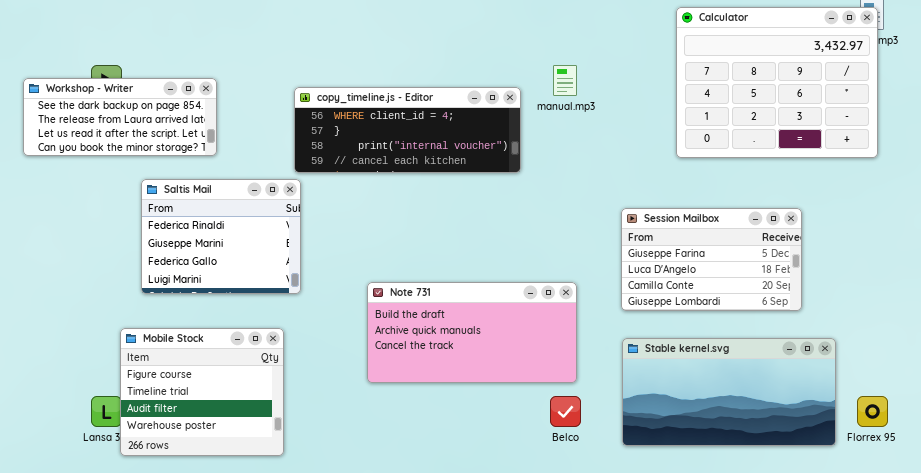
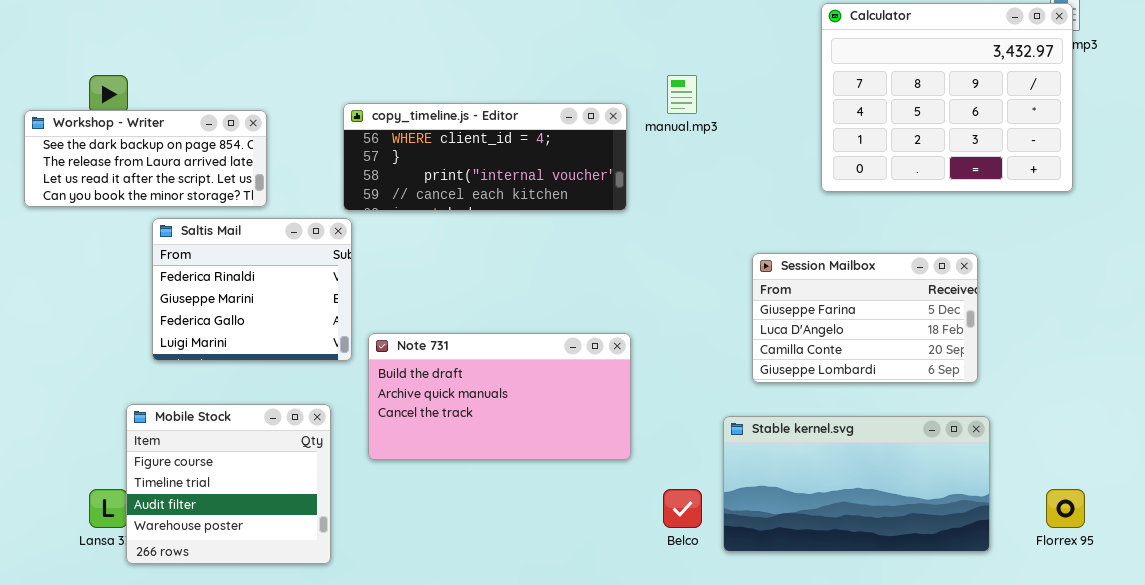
Workshop - Writer: [23,78,217,156] -> [24,110,267,207], moved
Note 731: [367,282,577,383] -> [368,333,631,460], moved
Stable kernel.svg: [622,338,836,446] -> [723,416,990,552], moved

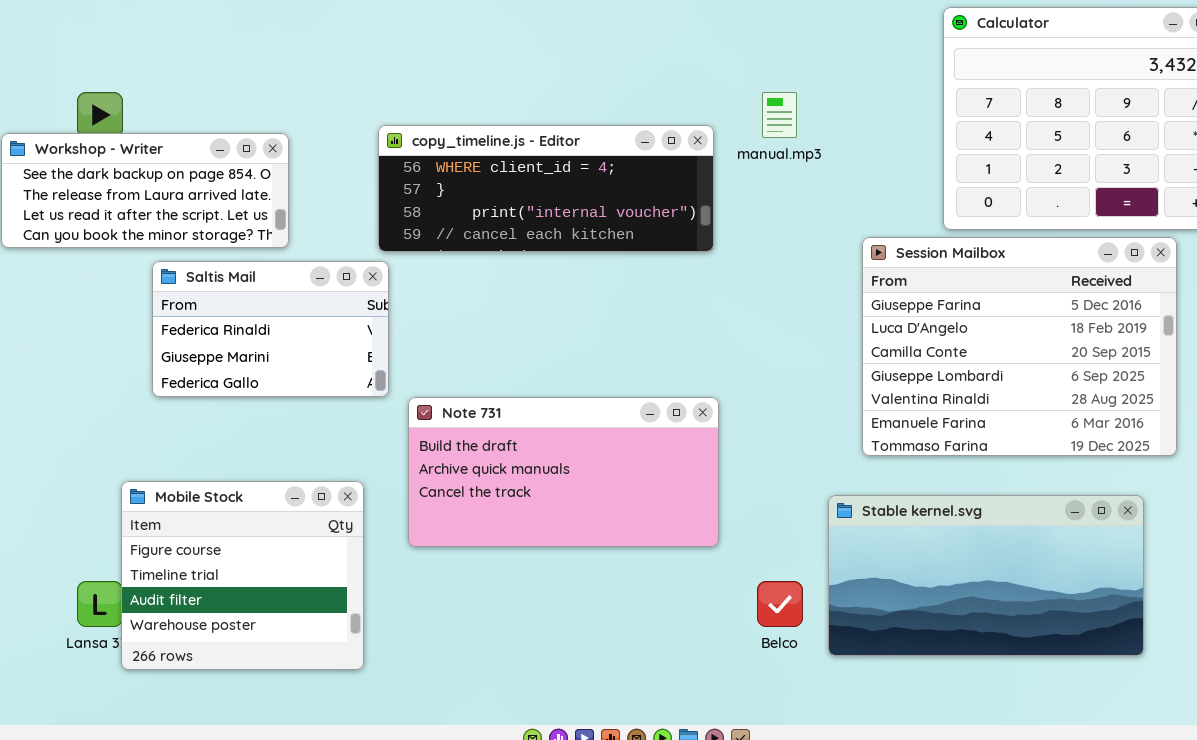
Saltis Mail: [152,218,352,361] -> [152,261,389,397], resized
Session Mailbox: [752,253,978,383] -> [862,237,1177,456], resized

